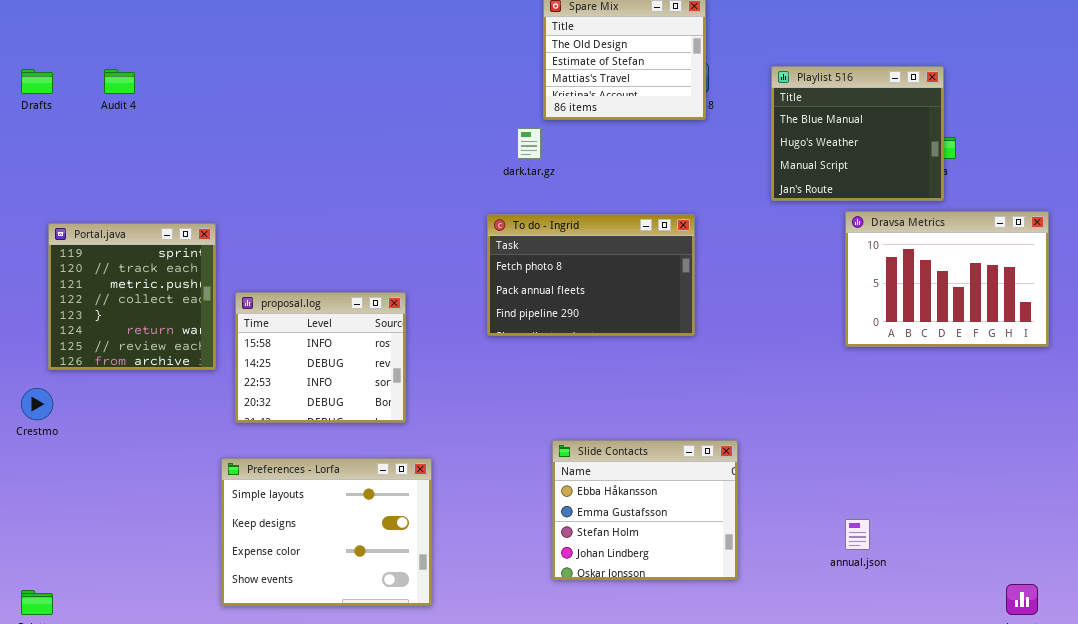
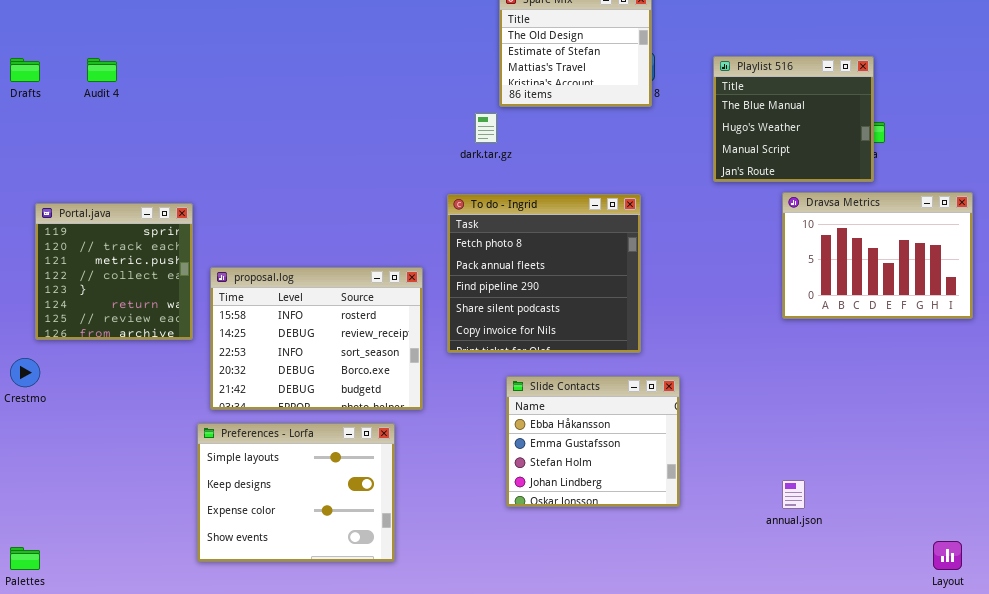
To do - Ingrid: [487,214,695,336] -> [447,194,641,353], resized
proposal.log: [235,292,406,423] -> [210,267,423,410], resized
Slide Contacts: [552,440,738,580] -> [506,376,680,507], moved

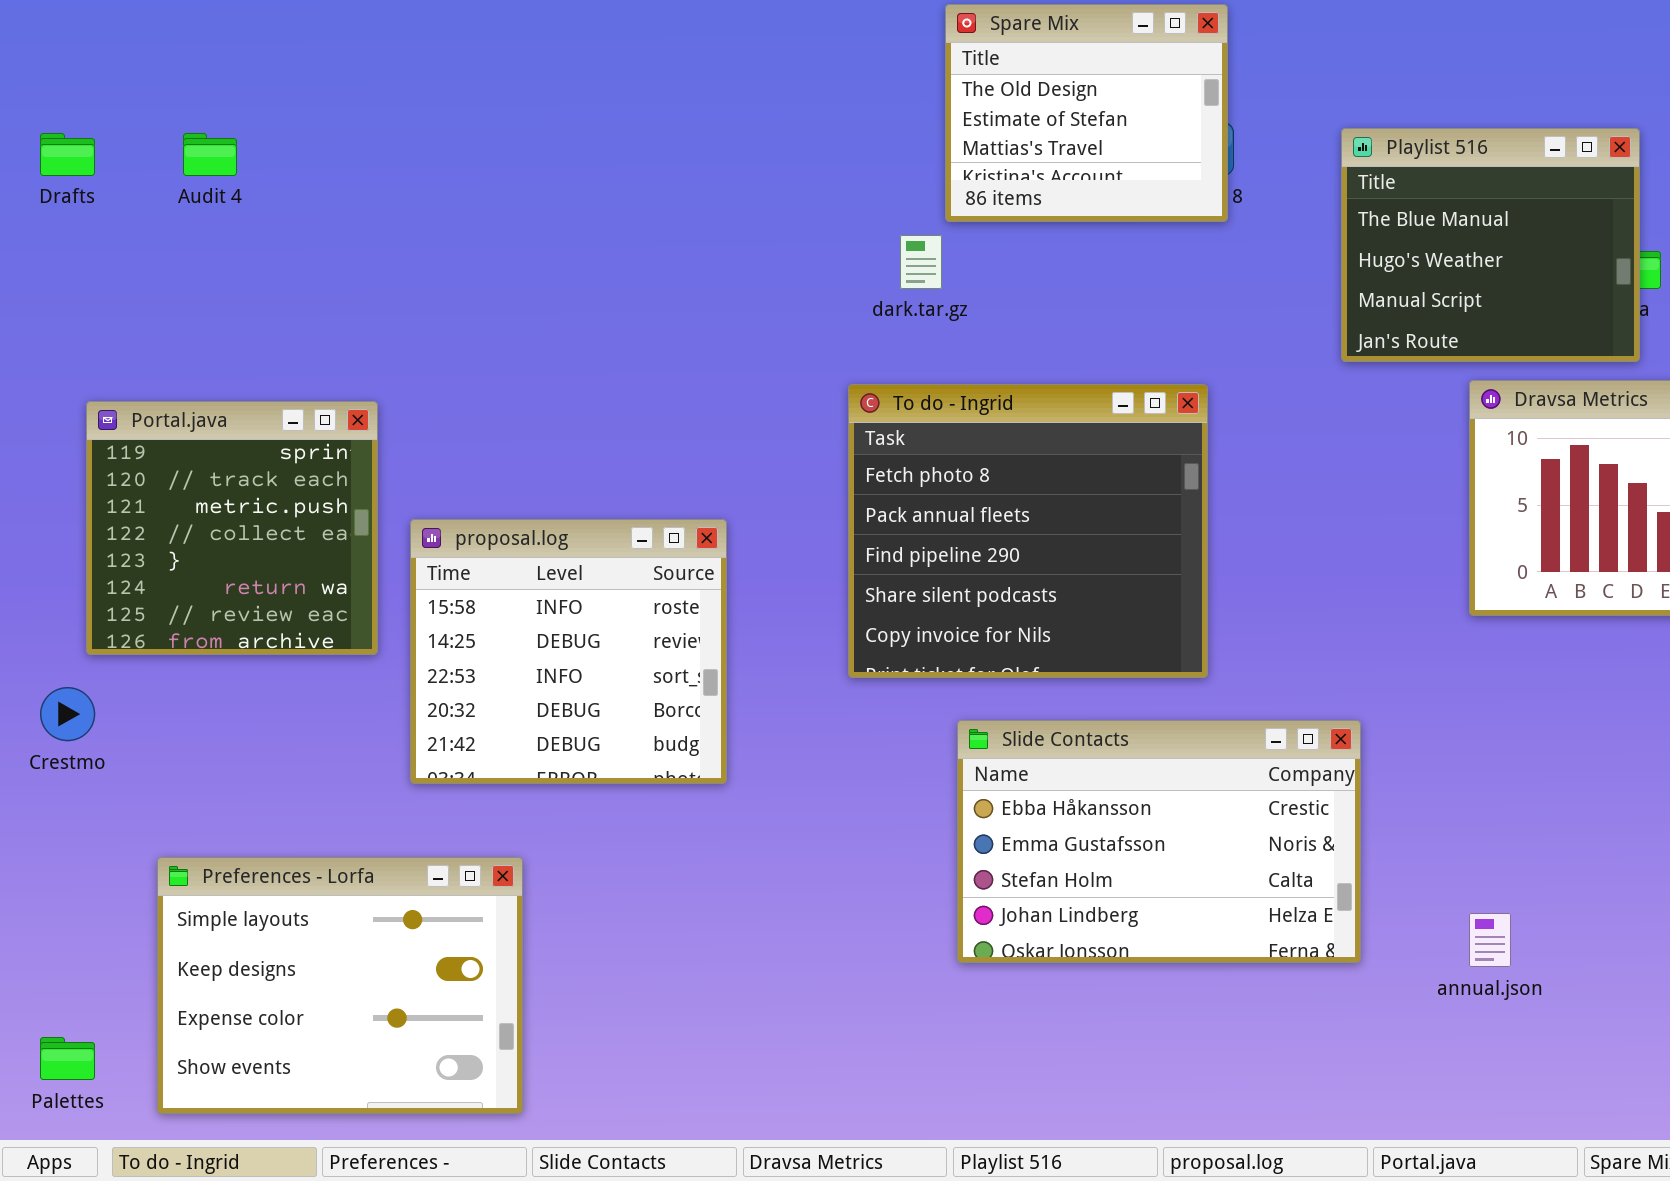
proposal.log: [210,267,423,410] -> [410,519,727,784], resized
Slide Contacts: [506,376,680,507] -> [957,720,1361,963], resized
Preferences - Lorfa: [197,423,395,562] -> [157,857,523,1114], moved

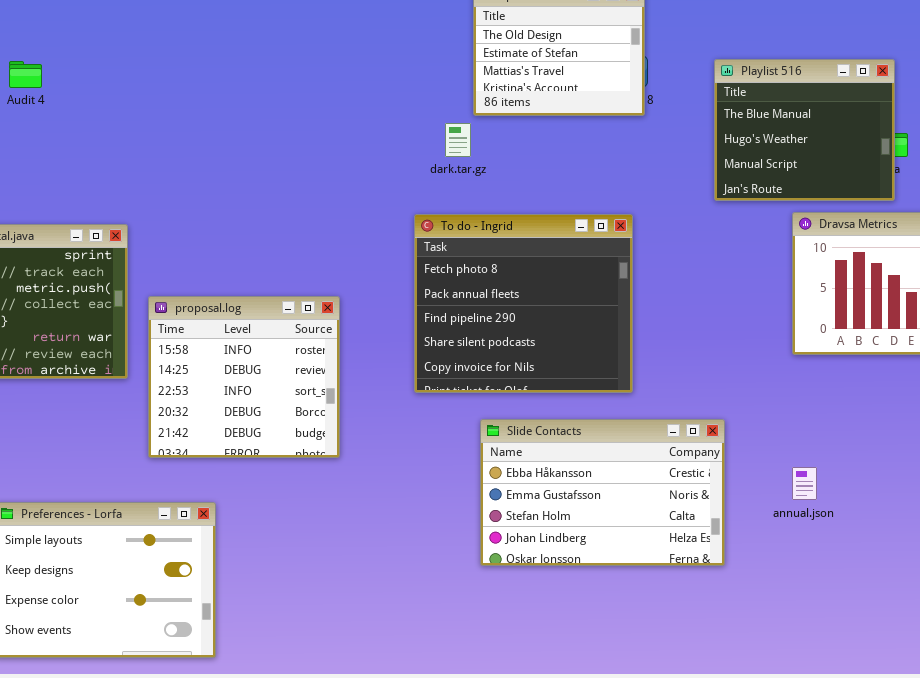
annual.json: [1469,913,1511,967] -> [792,467,817,500], moved

